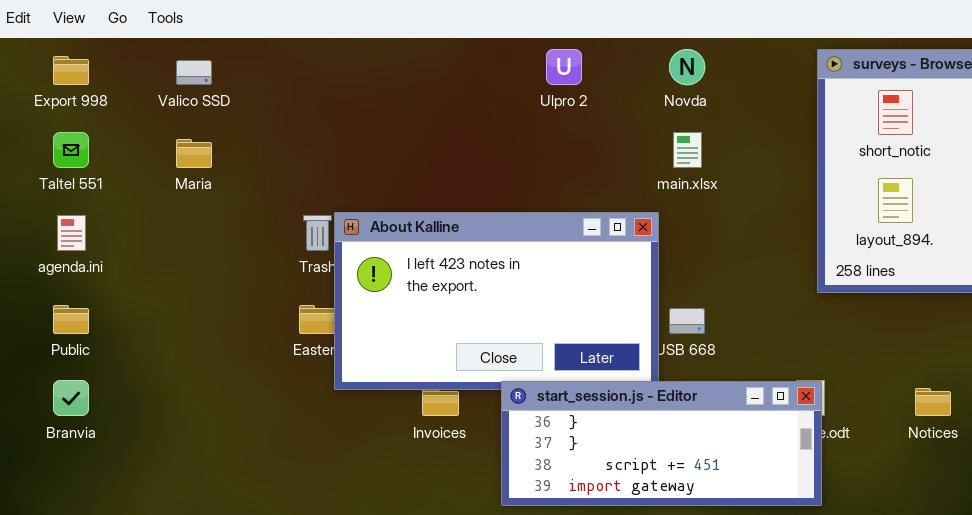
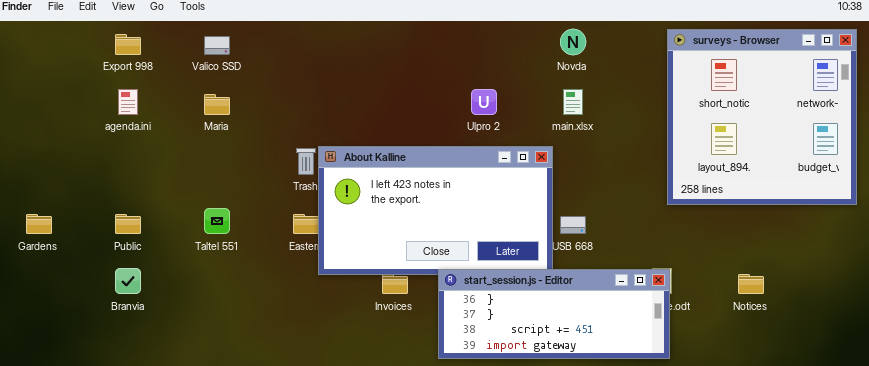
Ulpro 2: [546,49,582,85] -> [471,89,497,115], moved
Taltel 551: [53,132,89,168] -> [204,208,230,234], moved
agenda.ini: [57,215,86,251] -> [118,89,138,115], moved

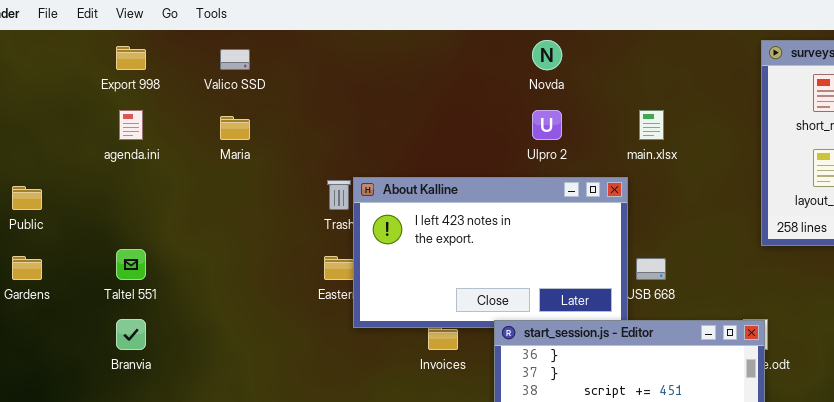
Novda: [560,29,586,55] -> [532,40,562,70], moved
Taltel 551: [204,208,230,234] -> [116,249,146,280], moved
Public: [115,214,141,234] -> [12,186,42,210], moved

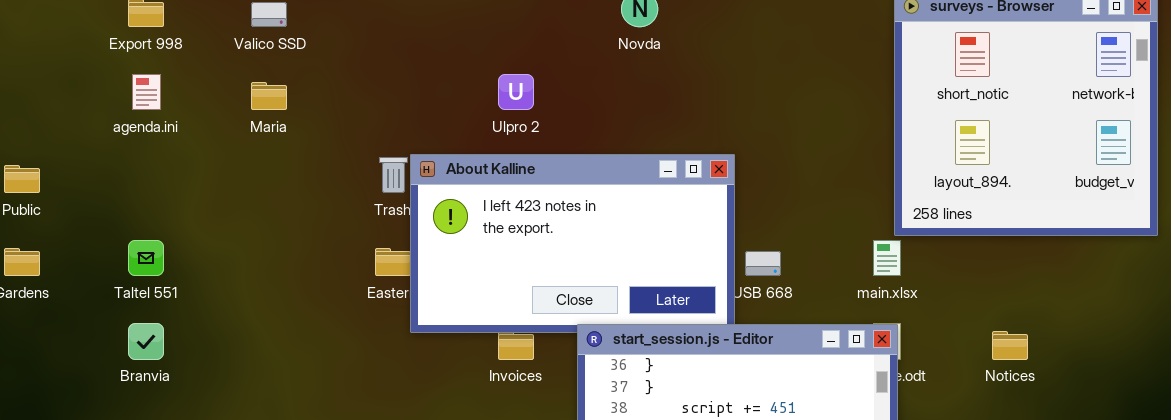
Ulpro 2: [532,110,562,140] -> [498,74,534,110], moved
main.xlsx: [639,110,664,140] -> [873,240,901,276], moved

